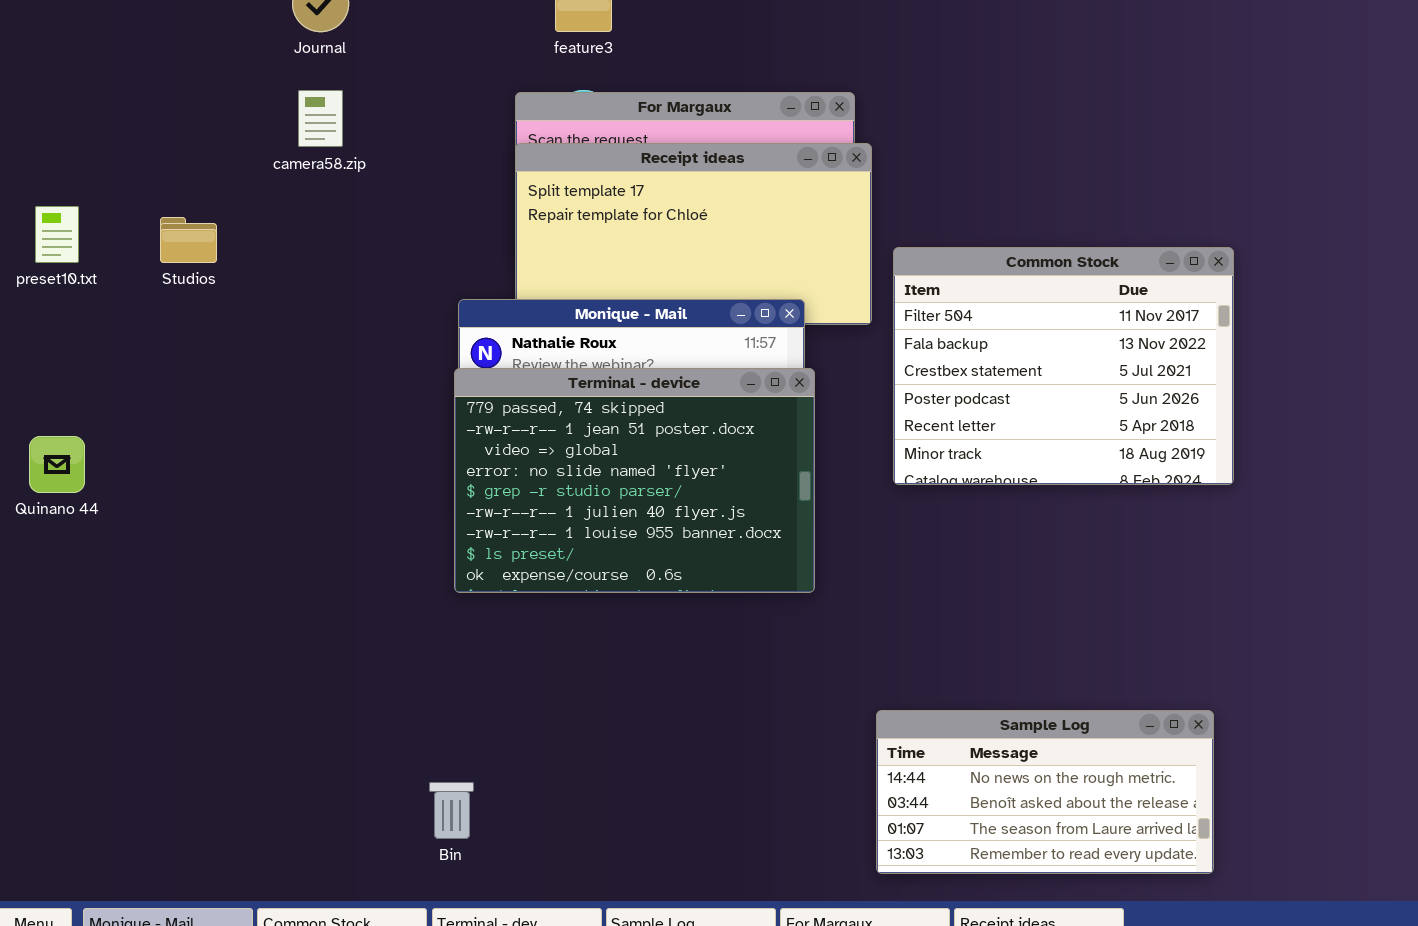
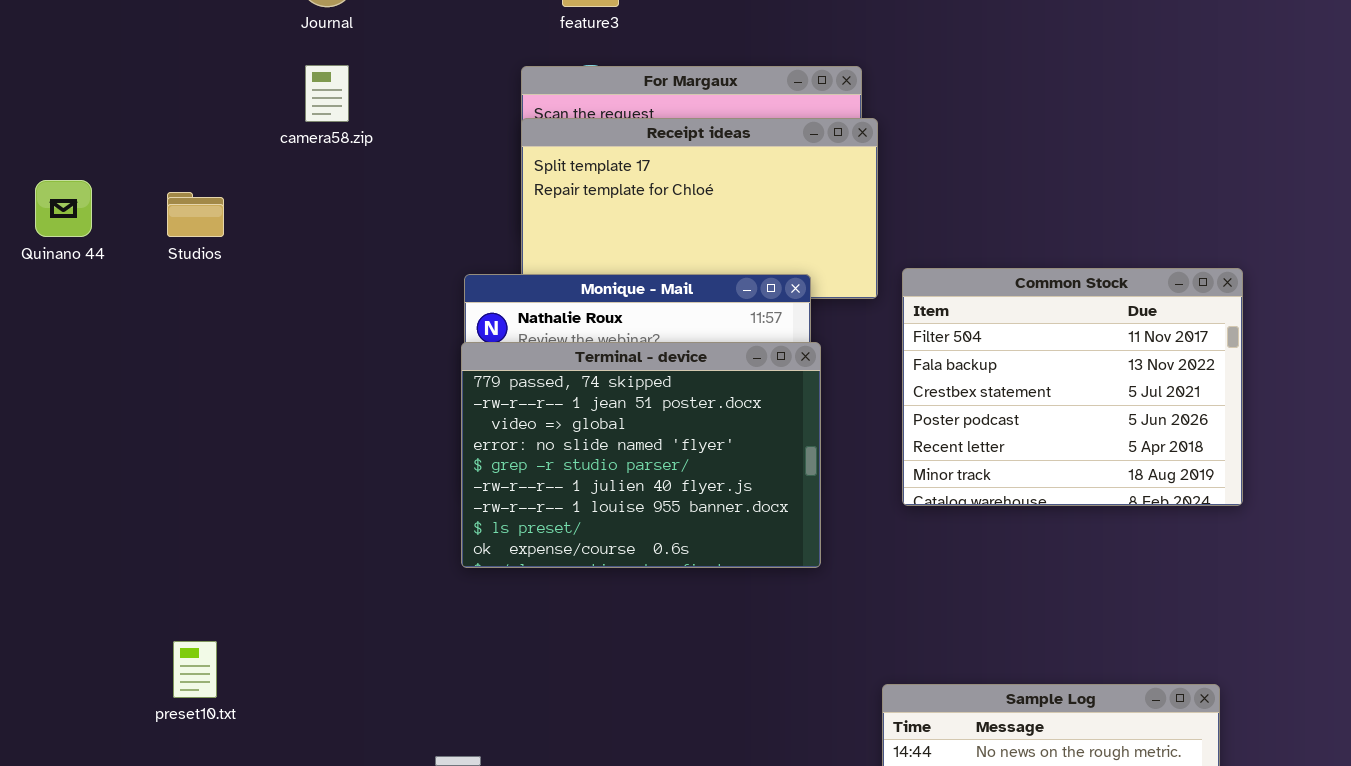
preset10.txt: [35,206,79,263] -> [173,641,217,698], moved
Common Stock: [893,247,1234,485] -> [902,268,1243,506], moved
Quinano 44: [29,436,85,493] -> [35,180,92,237], moved

